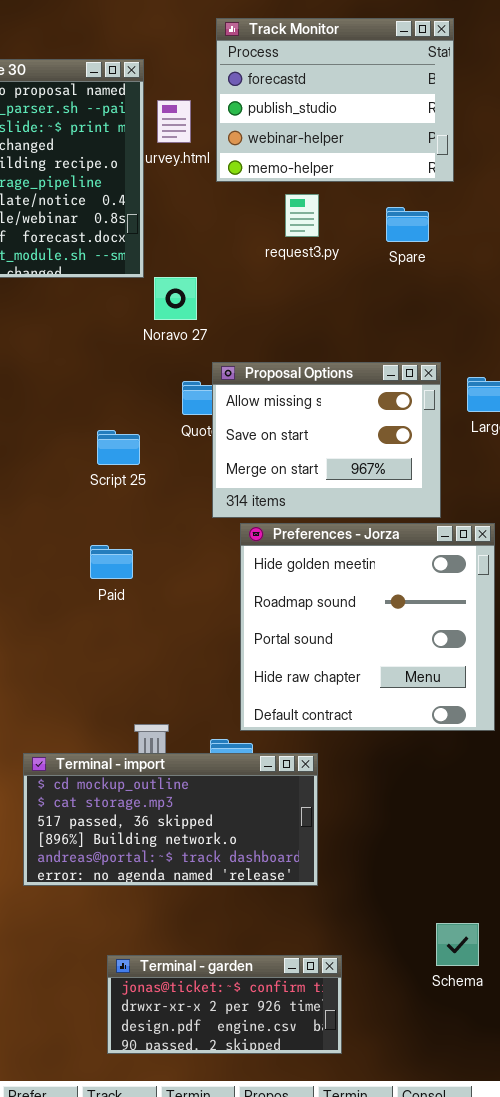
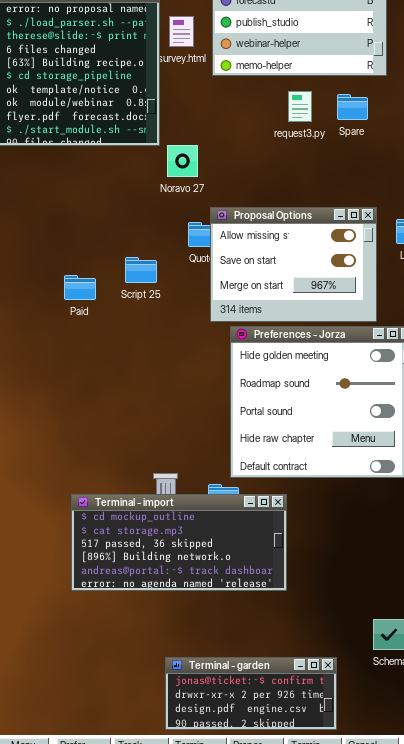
request3.py: [285,194,319,237] -> [288,91,312,122], moved
Paid: [90,545,133,579] -> [64,275,96,300], moved
Terminal - garden: [107,955,342,1054] -> [165,657,337,730], moved

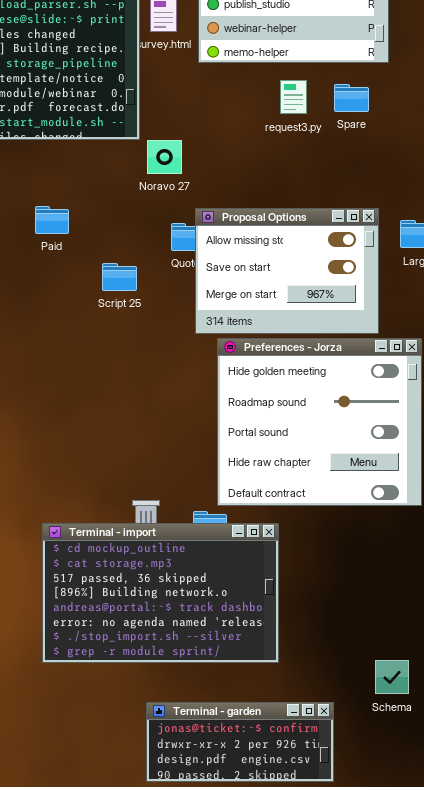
Paid: [64,275,96,300] -> [35,206,69,234], moved
Terminal - import: [71,494,287,591] -> [42,523,279,663], resized

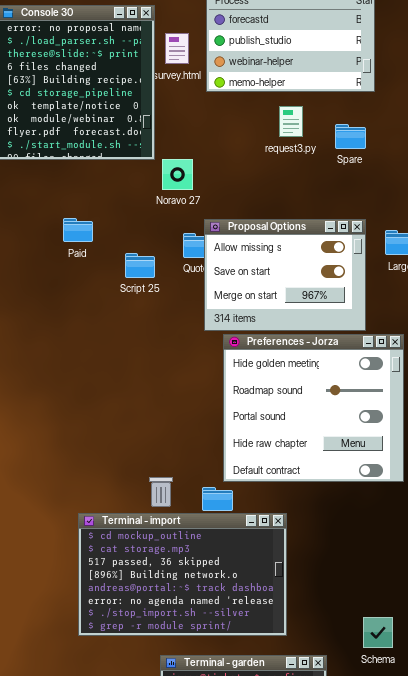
Spare: [334,84,369,112] -> [335,124,366,149], moved
Script 25: [102,263,137,291] -> [125,253,155,278], moved
Terminal - import: [42,523,279,663] -> [78,513,287,636], moved

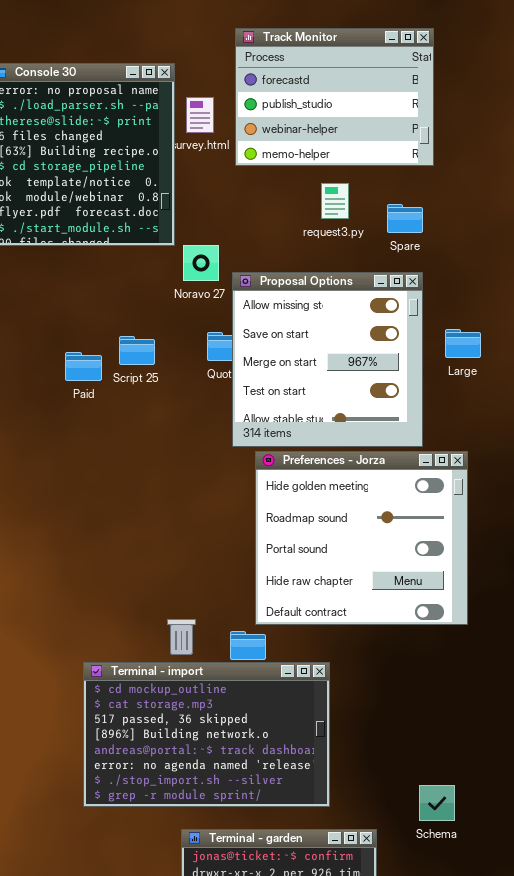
Paid: [63,218,93,242] -> [65,352,102,381], moved
Proposal Options: [204,219,366,331] -> [232,272,423,447], resized
Script 25: [125,253,155,278] -> [119,336,155,365], moved

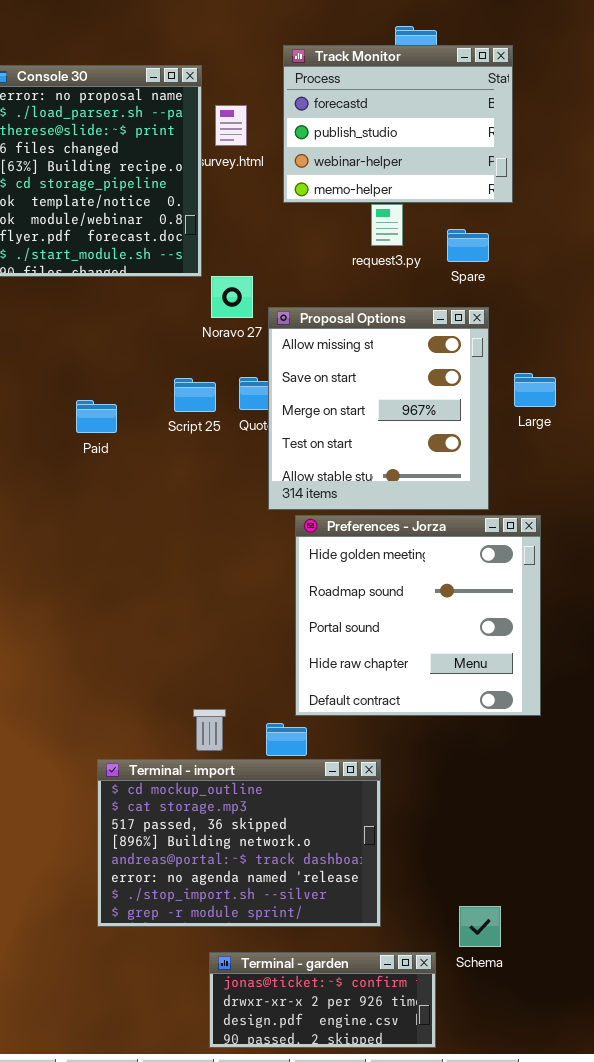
Track Monitor: [235,28,434,166] -> [283,45,513,203], moved
Script 25: [119,336,155,365] -> [174,378,216,412], moved
Schema: [419,785,455,821] -> [459,906,501,947], moved

